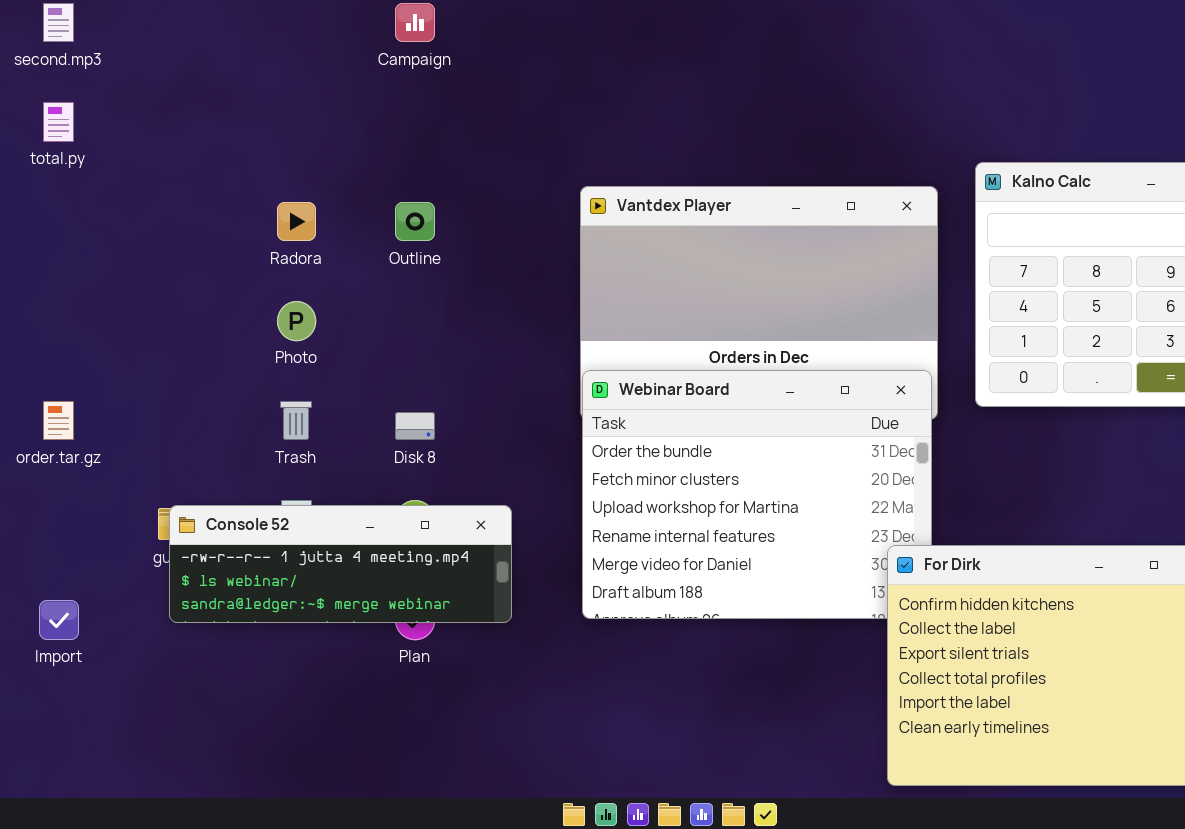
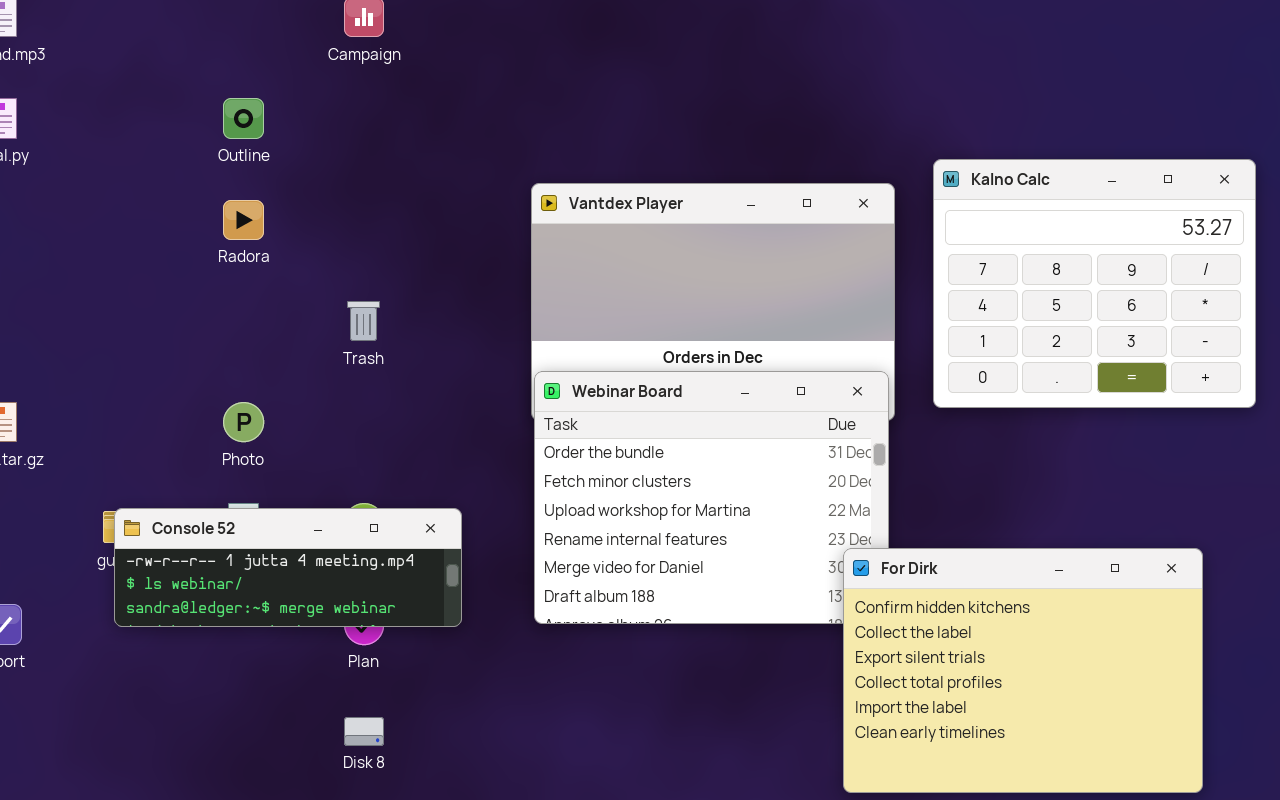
Outline: [395,202,435,241] -> [223,98,264,139], moved
Photo: [277,301,316,341] -> [223,402,264,442], moved
Trash: [280,401,312,440] -> [347,301,380,341], moved
Disk 8: [395,412,435,440] -> [344,717,384,746], moved

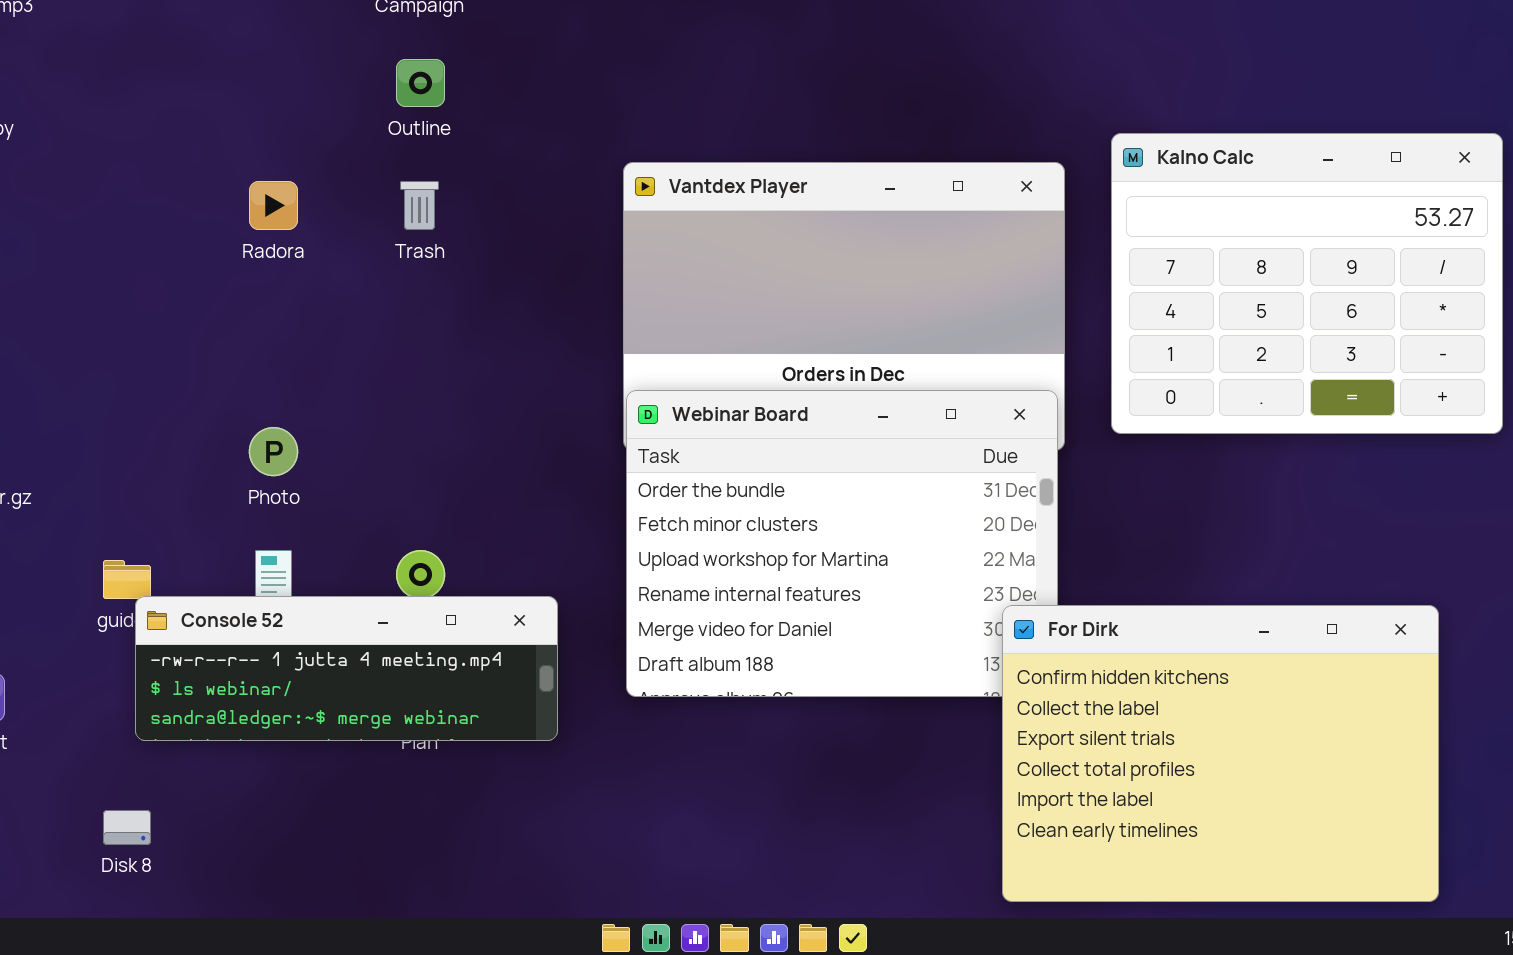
Outline: [223,98,264,139] -> [396,59,445,107], moved
Trash: [347,301,380,341] -> [400,181,439,230], moved
Console 52: [114,508,462,627] -> [135,596,558,741], moved
Disk 8: [344,717,384,746] -> [103,810,151,845], moved

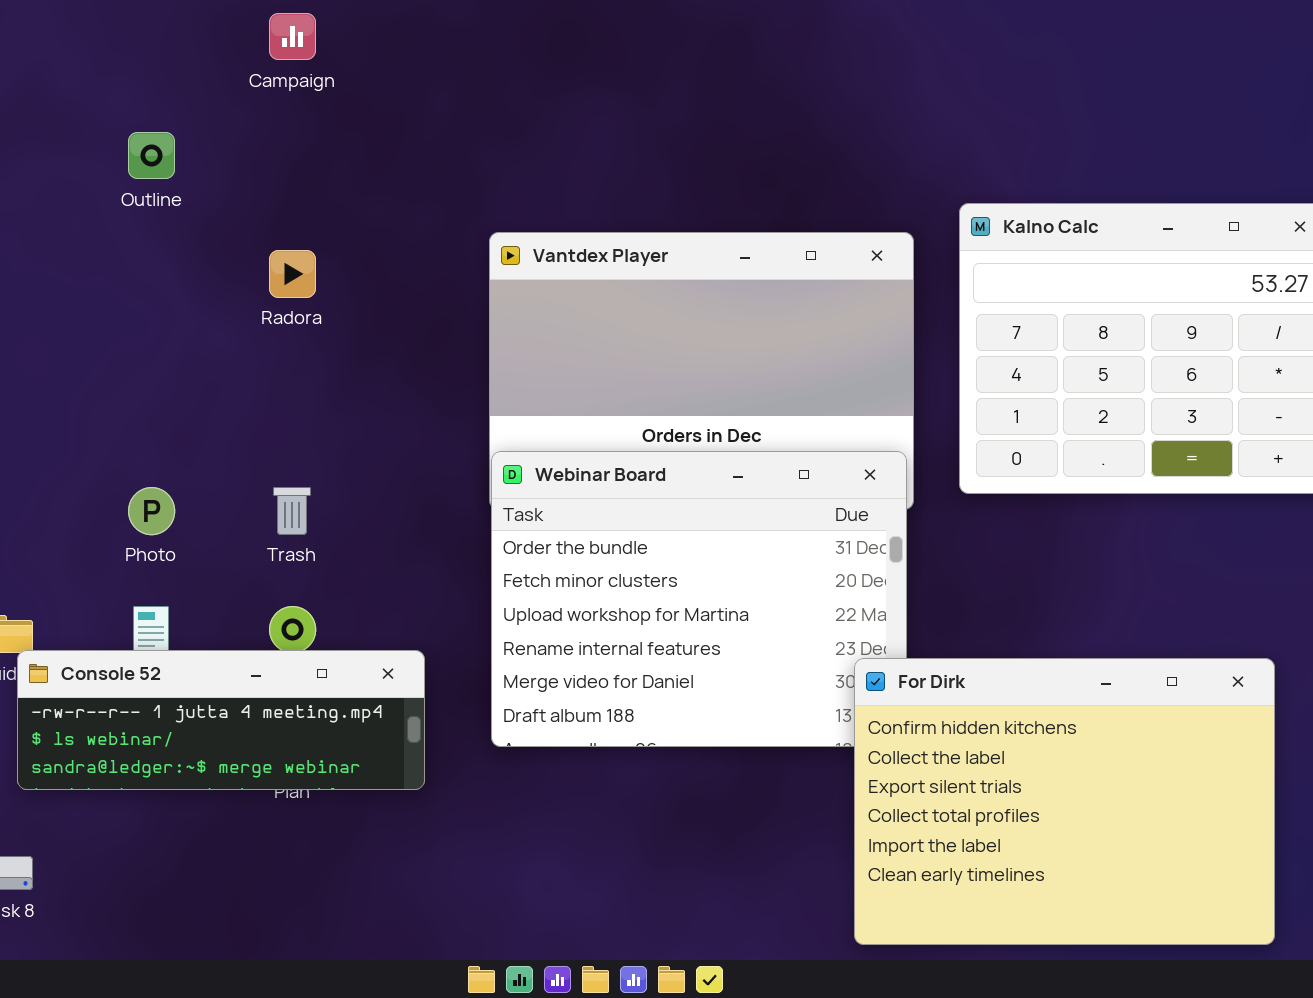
Outline: [396,59,445,107] -> [128,132,175,179], moved
Radora: [249,181,298,230] -> [269,250,316,298], moved
Trash: [400,181,439,230] -> [273,487,311,535], moved

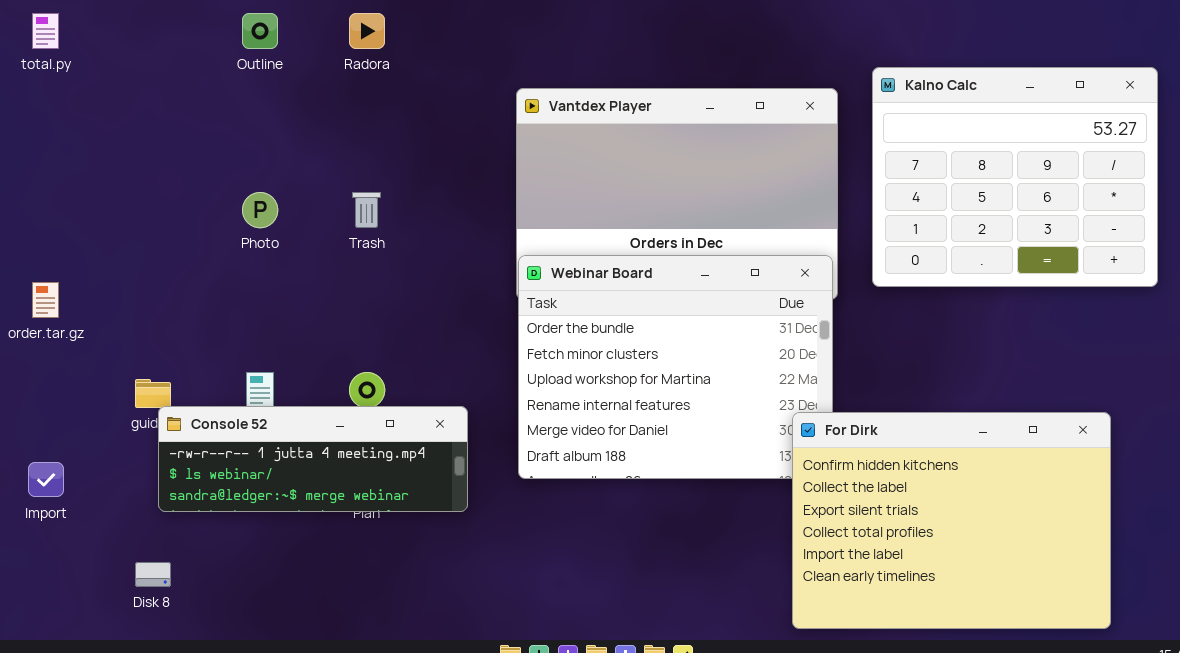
Radora: [269,250,316,298] -> [349,13,385,49], moved
Photo: [128,487,175,535] -> [242,192,278,228], moved
Trash: [273,487,311,535] -> [352,192,381,228], moved

